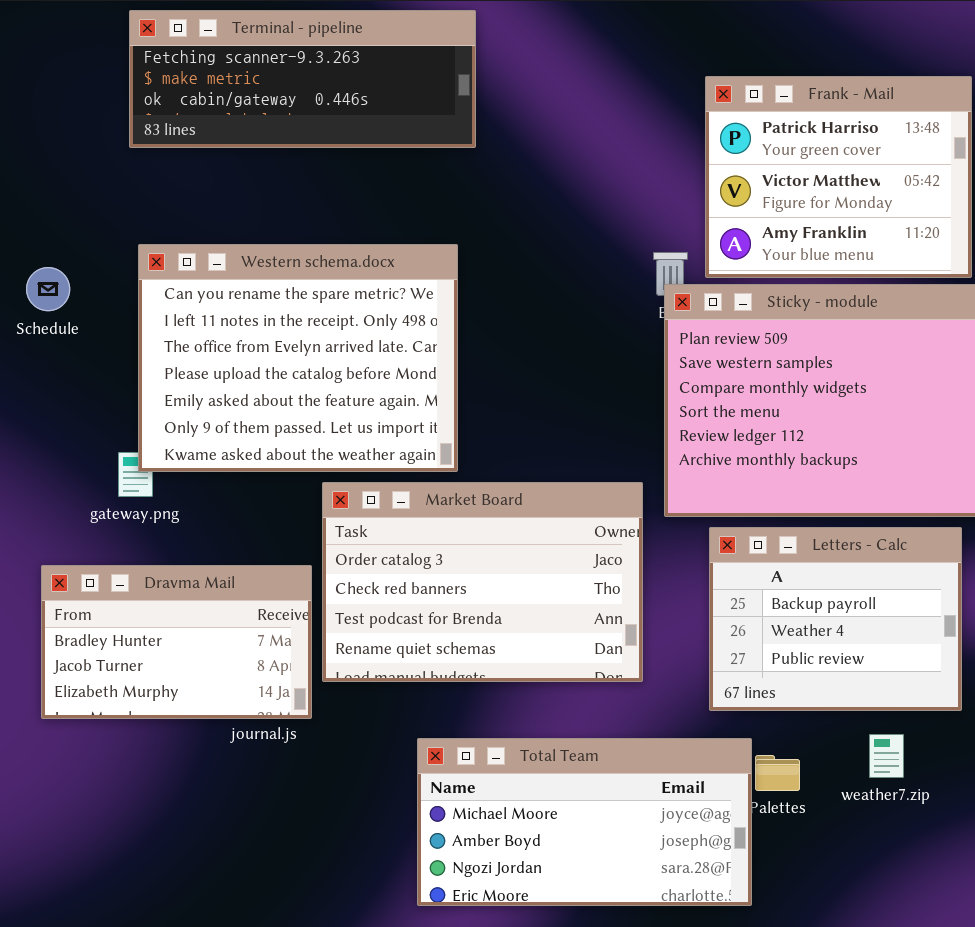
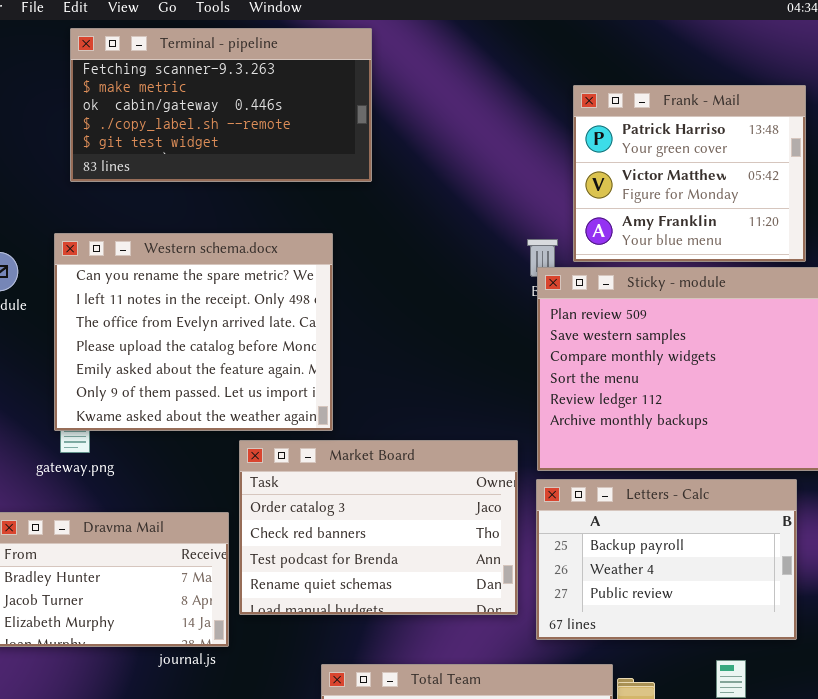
Terminal - pipeline: [129,10,476,148] -> [70,28,372,182], resized
Western schema.docx: [138,244,458,472] -> [54,233,333,431], moved
Letters - Calc: [709,527,962,711] -> [536,479,797,640], resized

